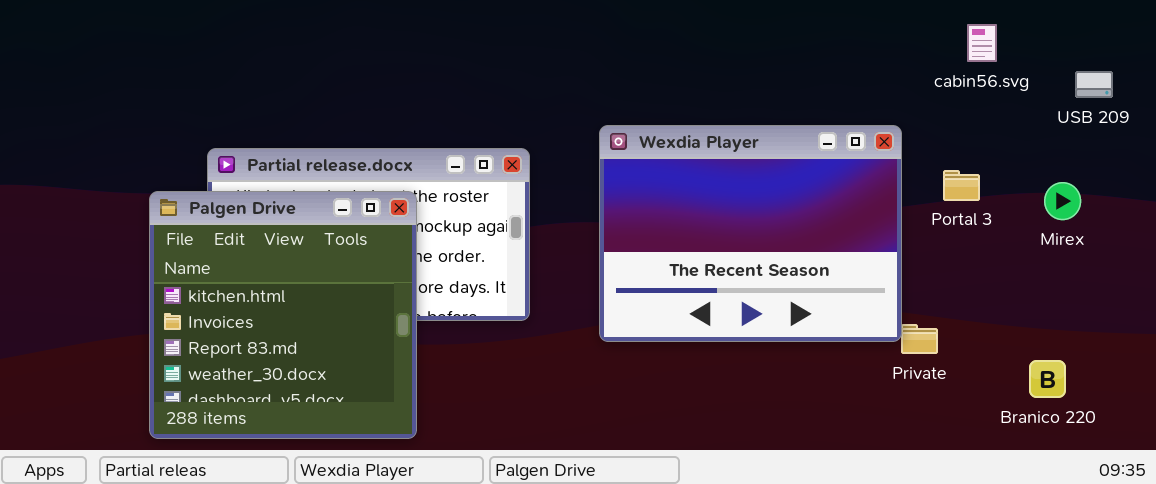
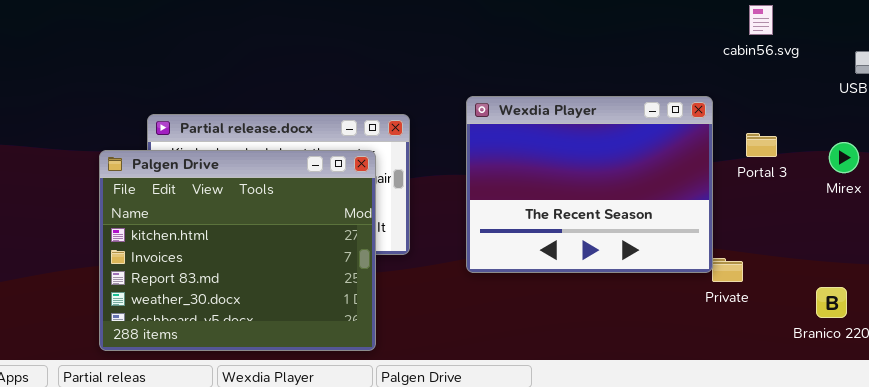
cabin56.svg: [967,24,997,62] -> [749,5,773,35], moved
Palgen Drive: [149,191,417,439] -> [99,150,376,351], resized

